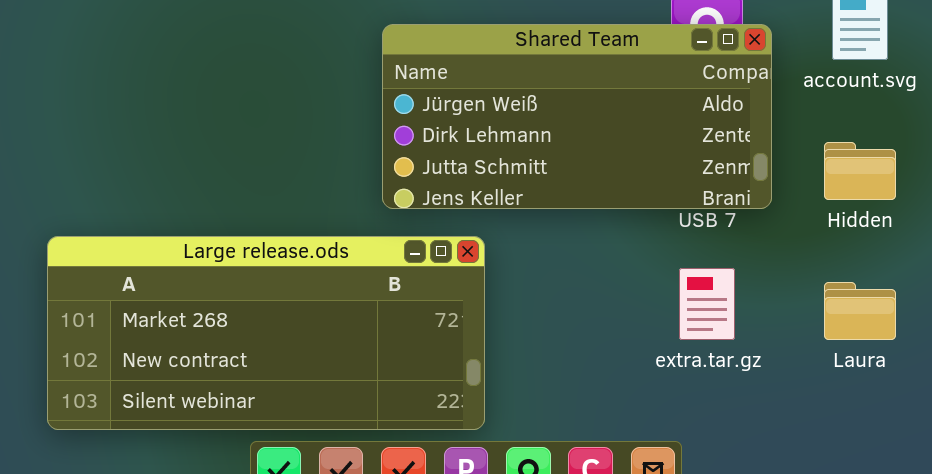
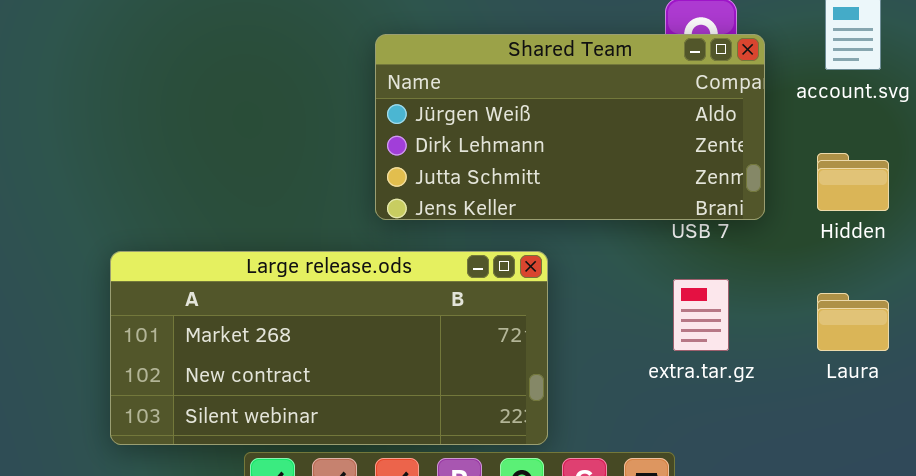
Large release.ods: [47,236,485,430] -> [110,251,548,445], moved

